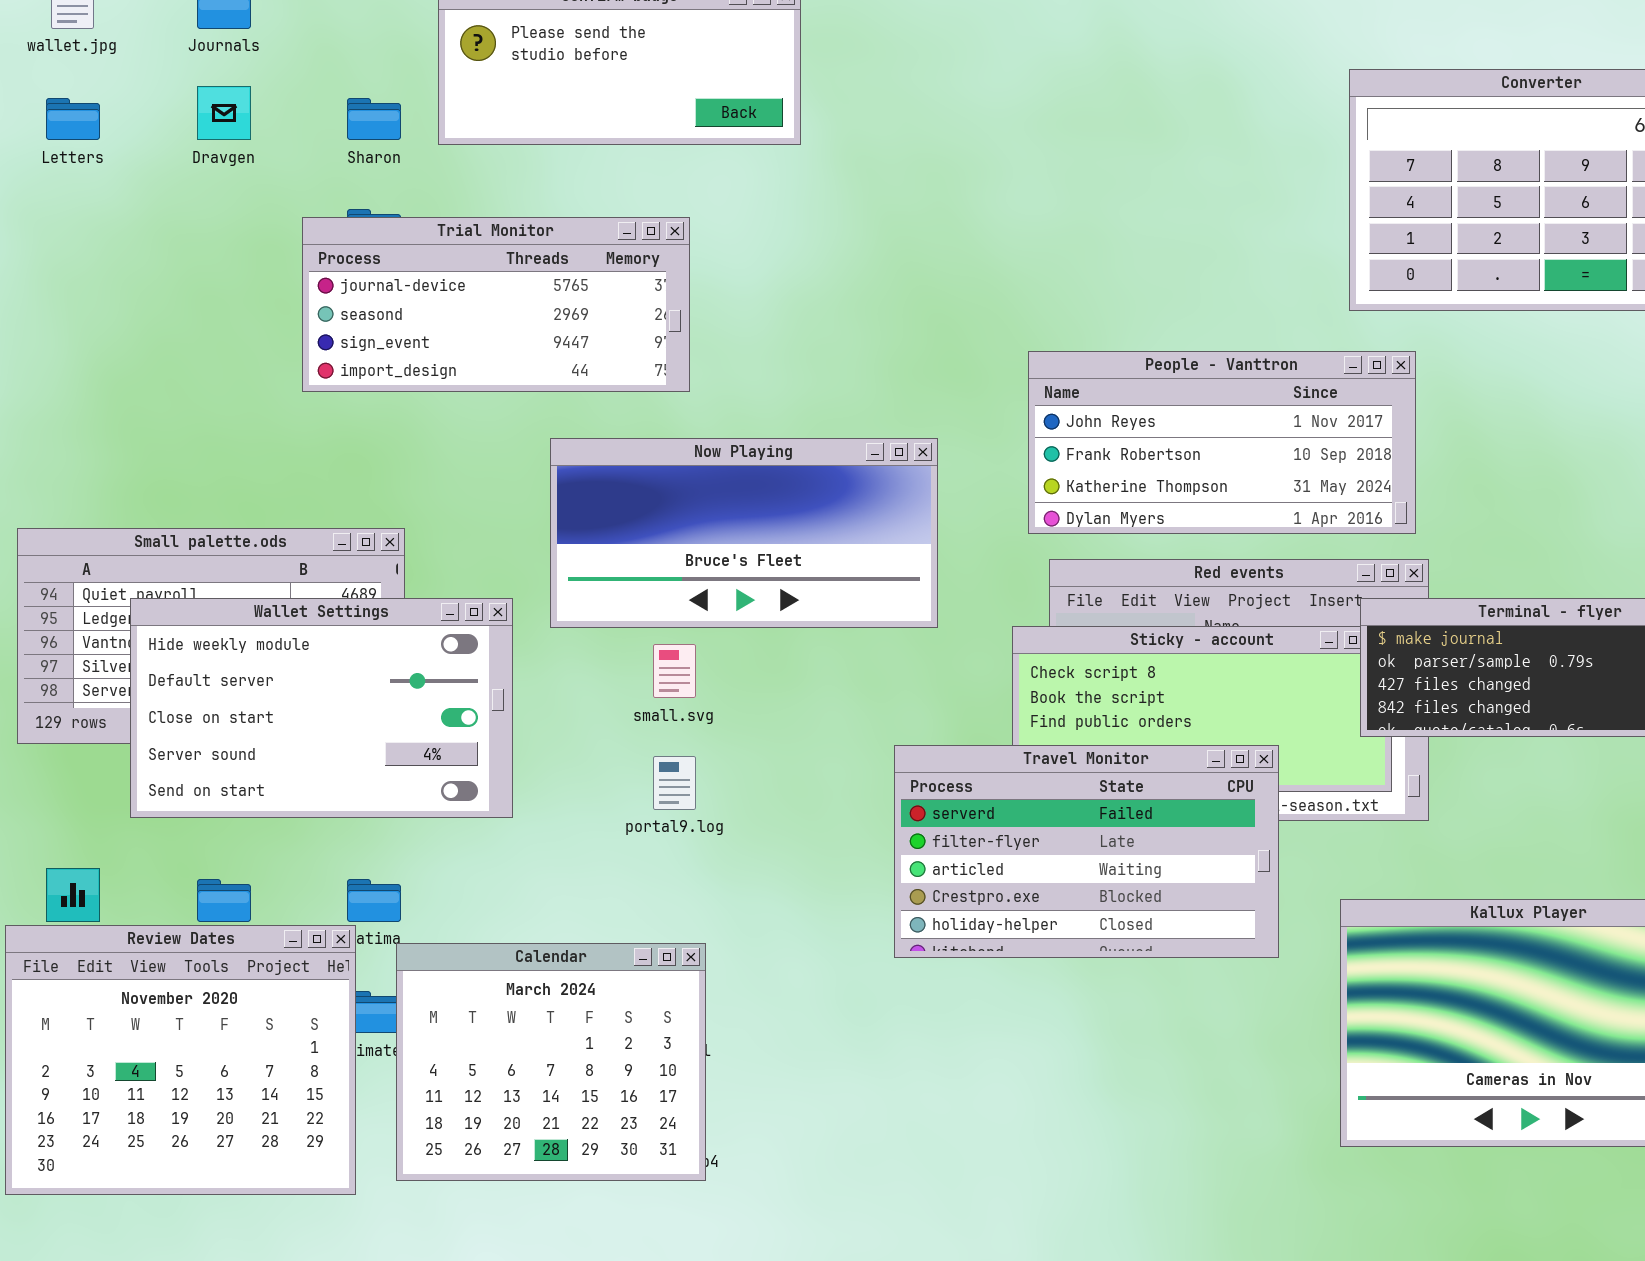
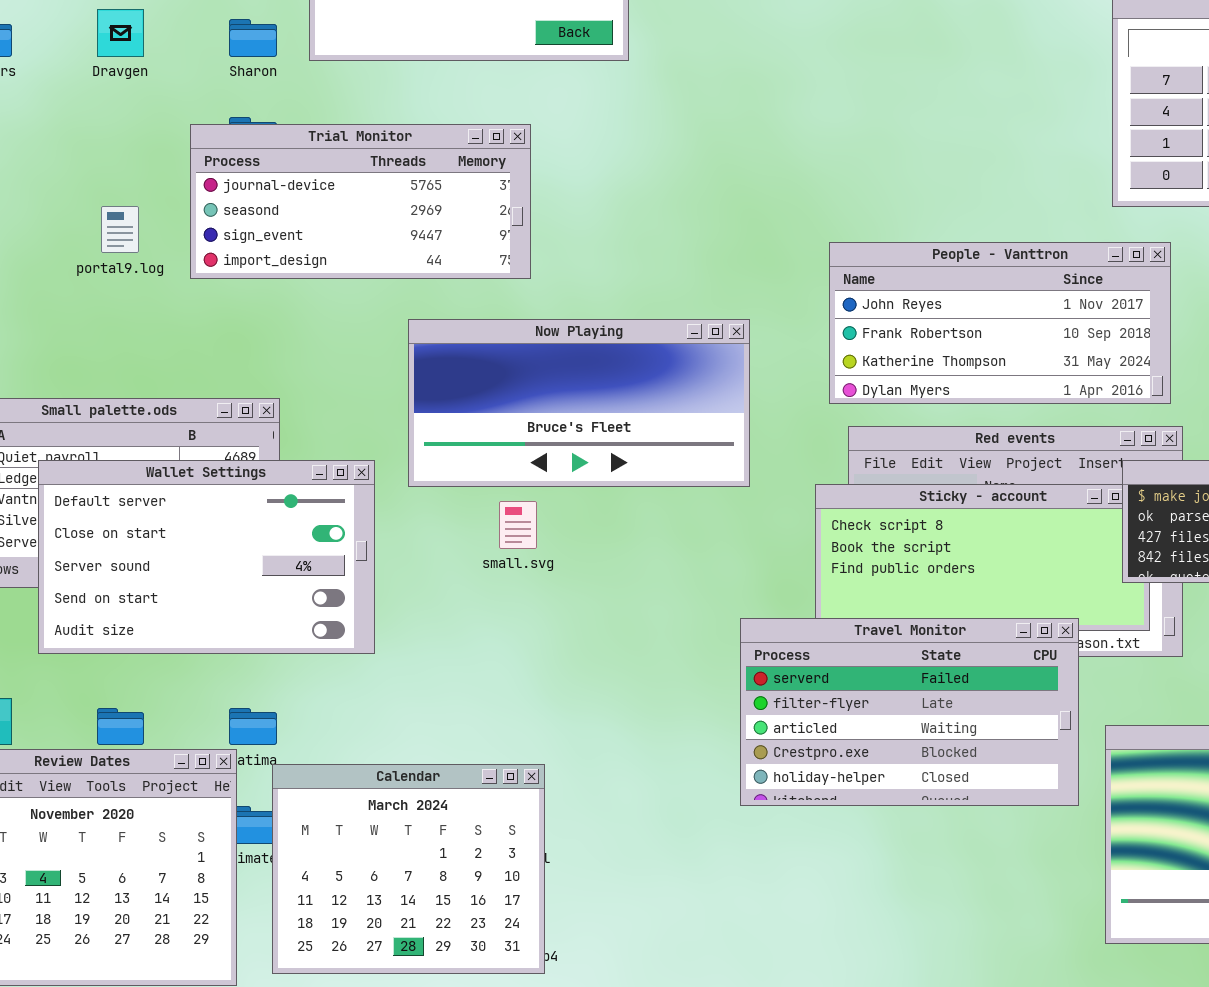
Wallet Settings: [130,598,513,818] -> [38,460,375,654], scrolled down 1 row
Travel Monitor: [894,745,1279,958] -> [740,618,1079,806], moved
portal9.log: [653,756,696,810] -> [101,206,139,253], moved

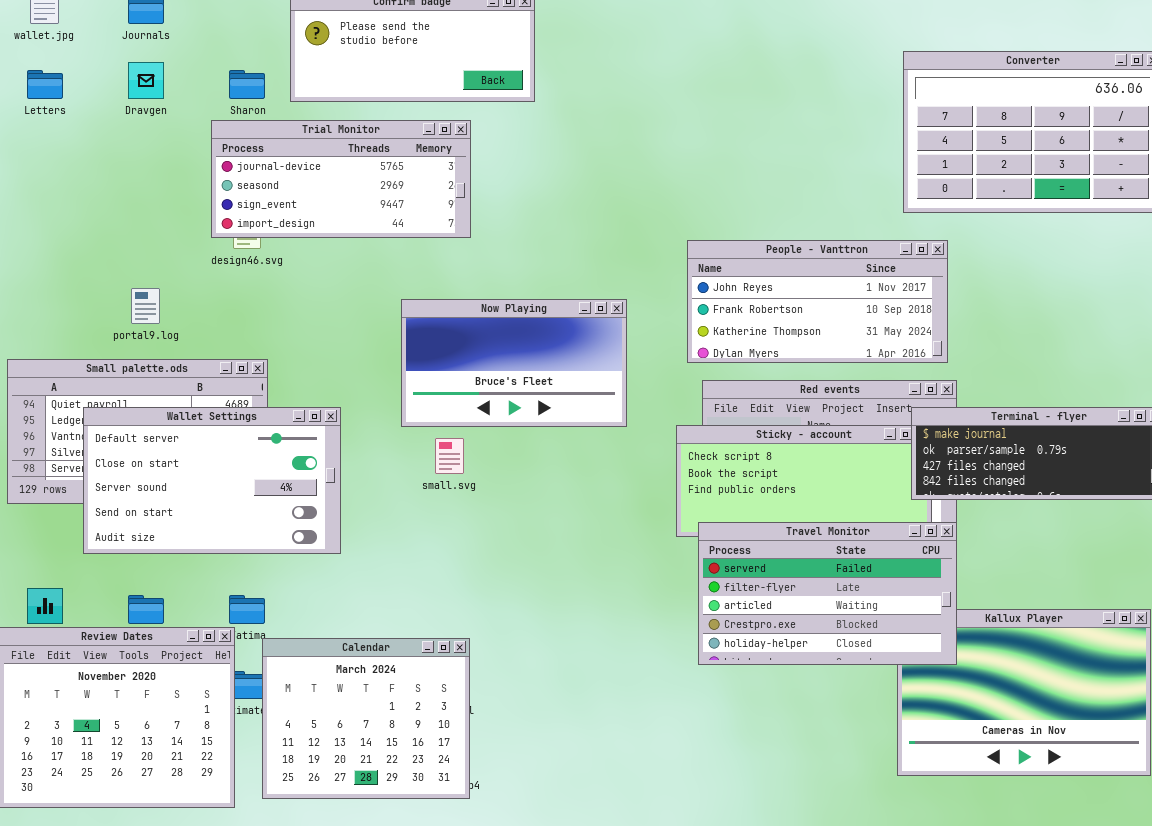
Trial Monitor: [190,124,531,279] -> [211,120,471,238], moved
portal9.log: [101,206,139,253] -> [131,288,160,324], moved
Now Playing: [408,319,750,487] -> [401,299,627,427], resized
Travel Monitor: [740,618,1079,806] -> [698,522,957,665], moved

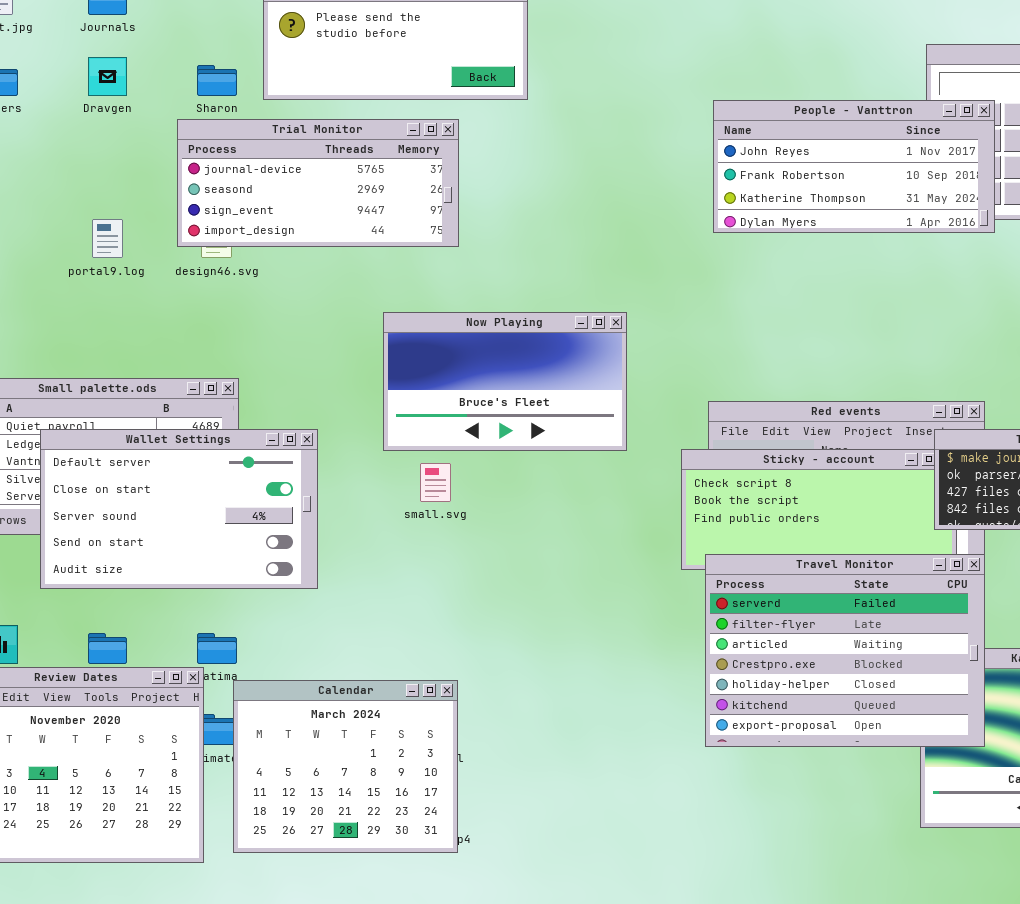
People - Vanttron: [687,240,948,363] -> [713,100,995,233], moved
portal9.log: [131,288,160,324] -> [92,219,123,258], moved
Travel Monitor: [698,522,957,665] -> [705,554,985,747], resized

